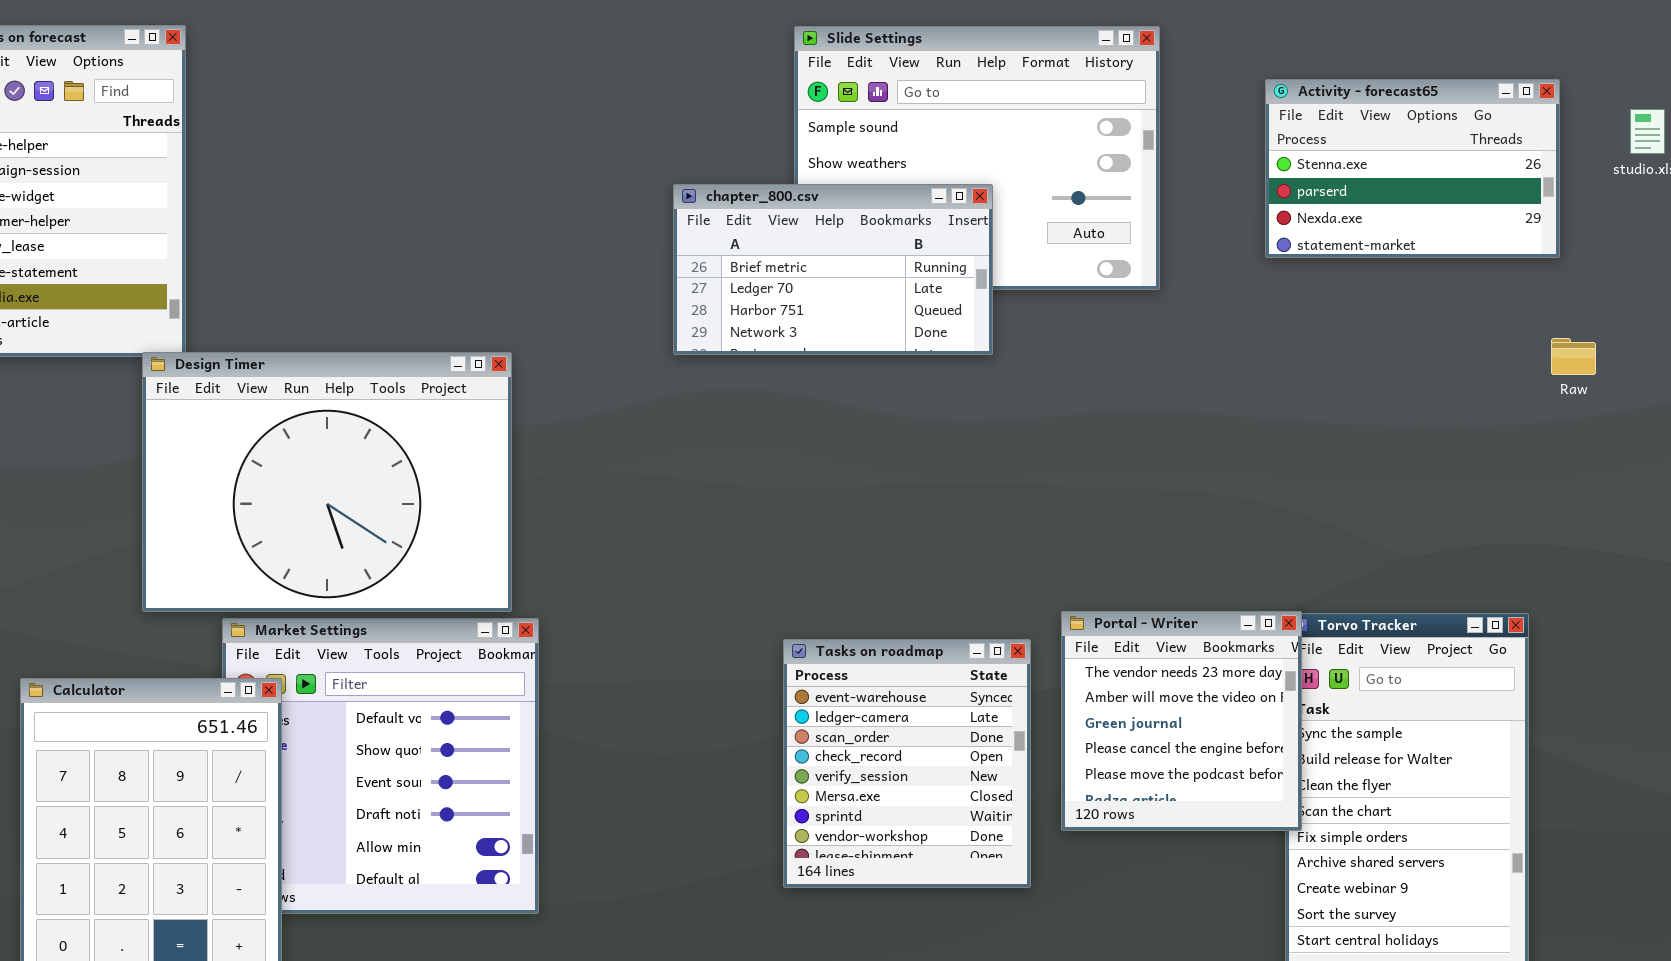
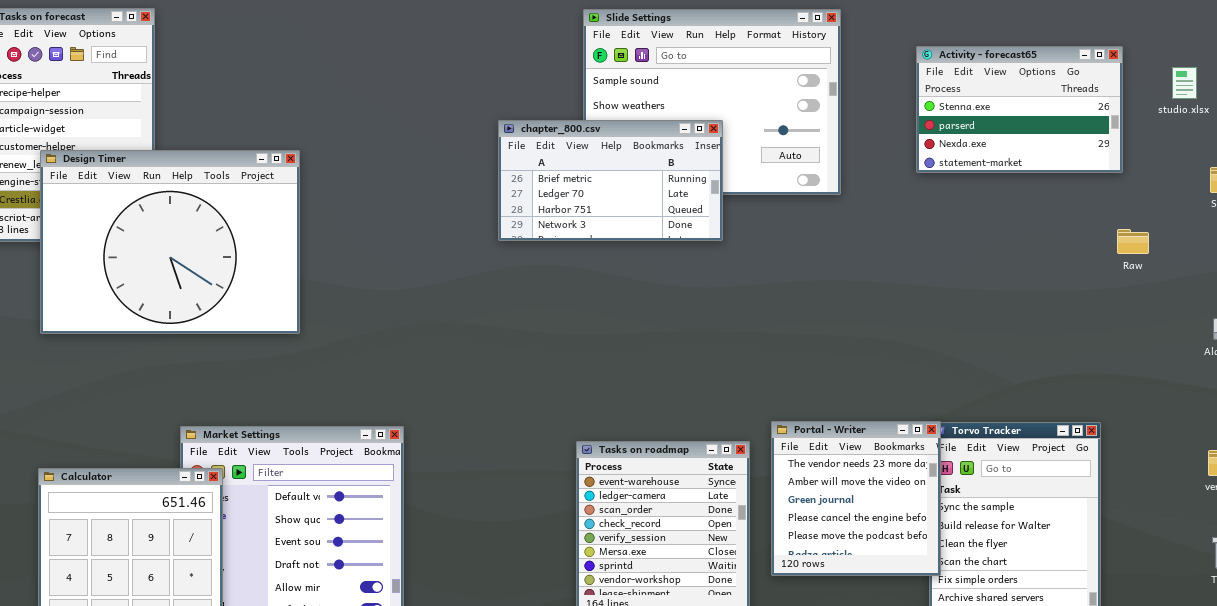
Design Timer: [142,352,512,612] -> [40,150,300,334], moved

